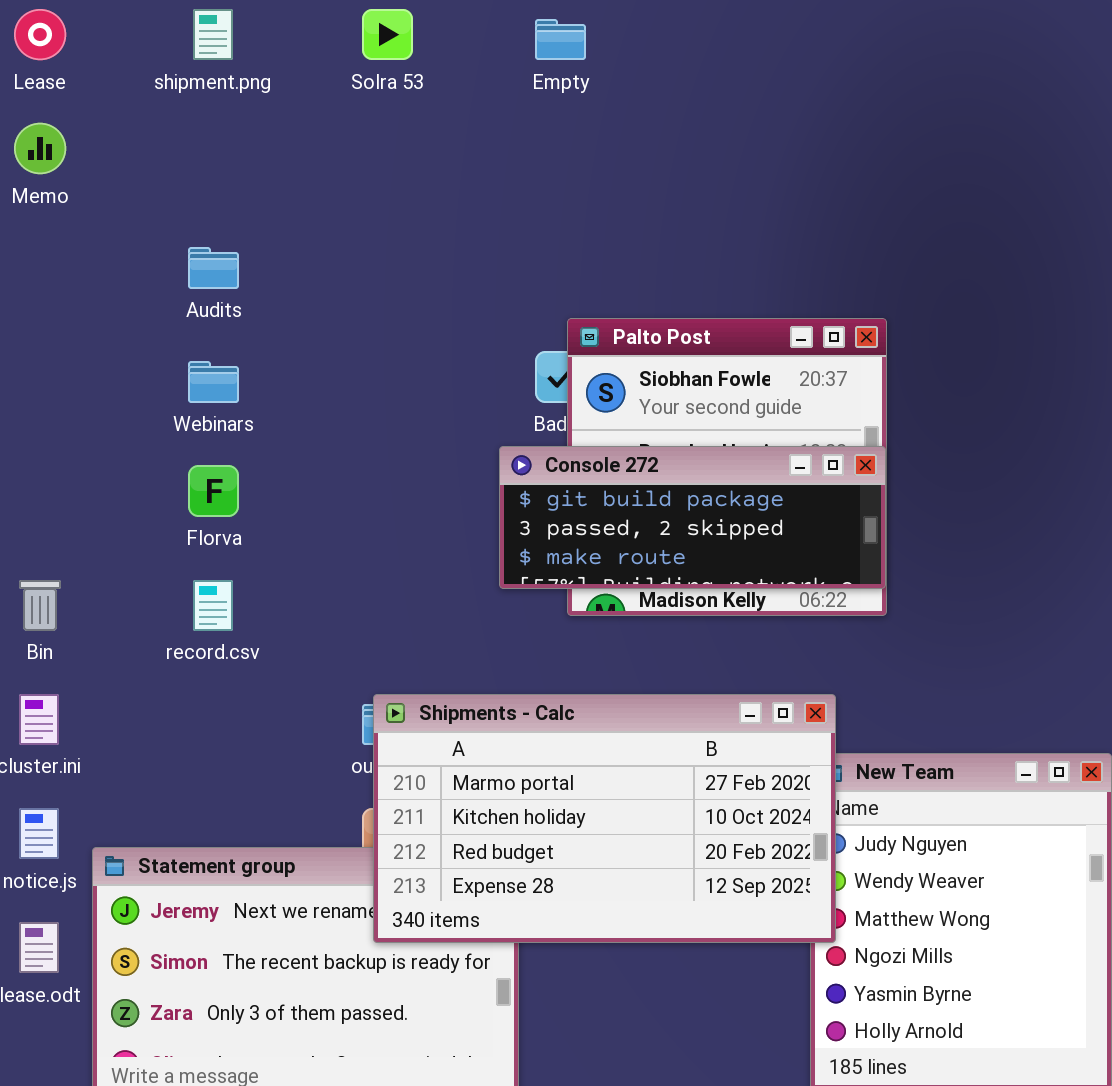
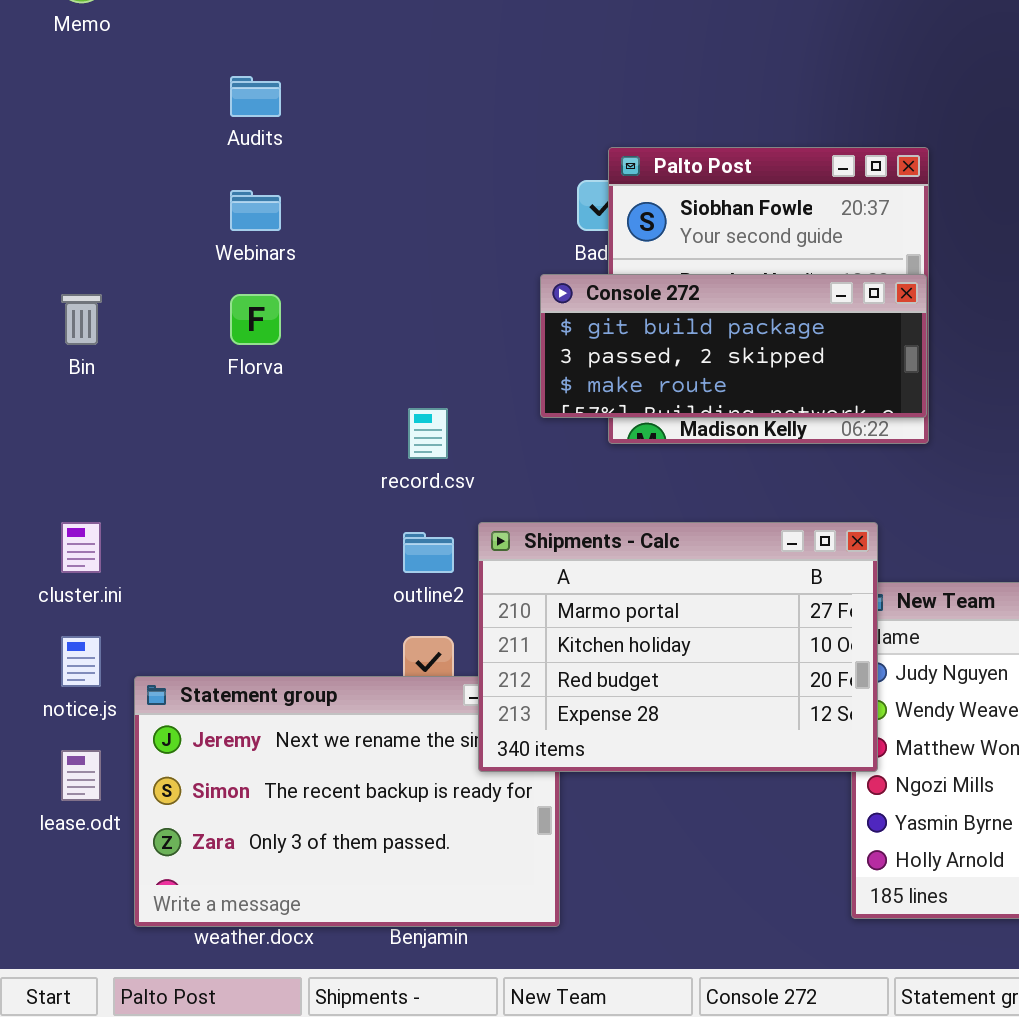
Bin: [19,580,61,631] -> [61,294,102,345], moved
record.csv: [193,580,233,631] -> [408,408,448,459], moved
Shipments - Calc: [373,694,836,943] -> [478,522,878,772], resized

